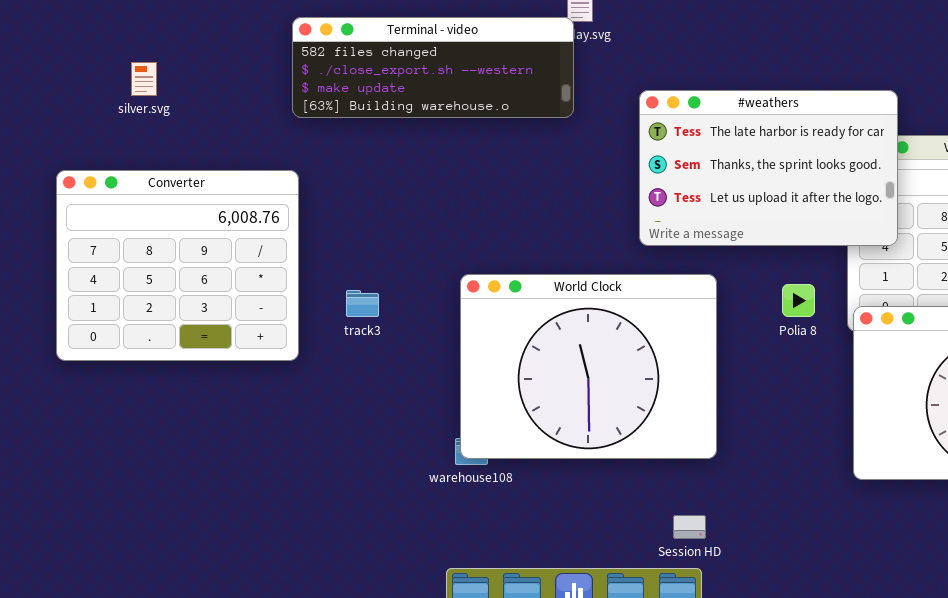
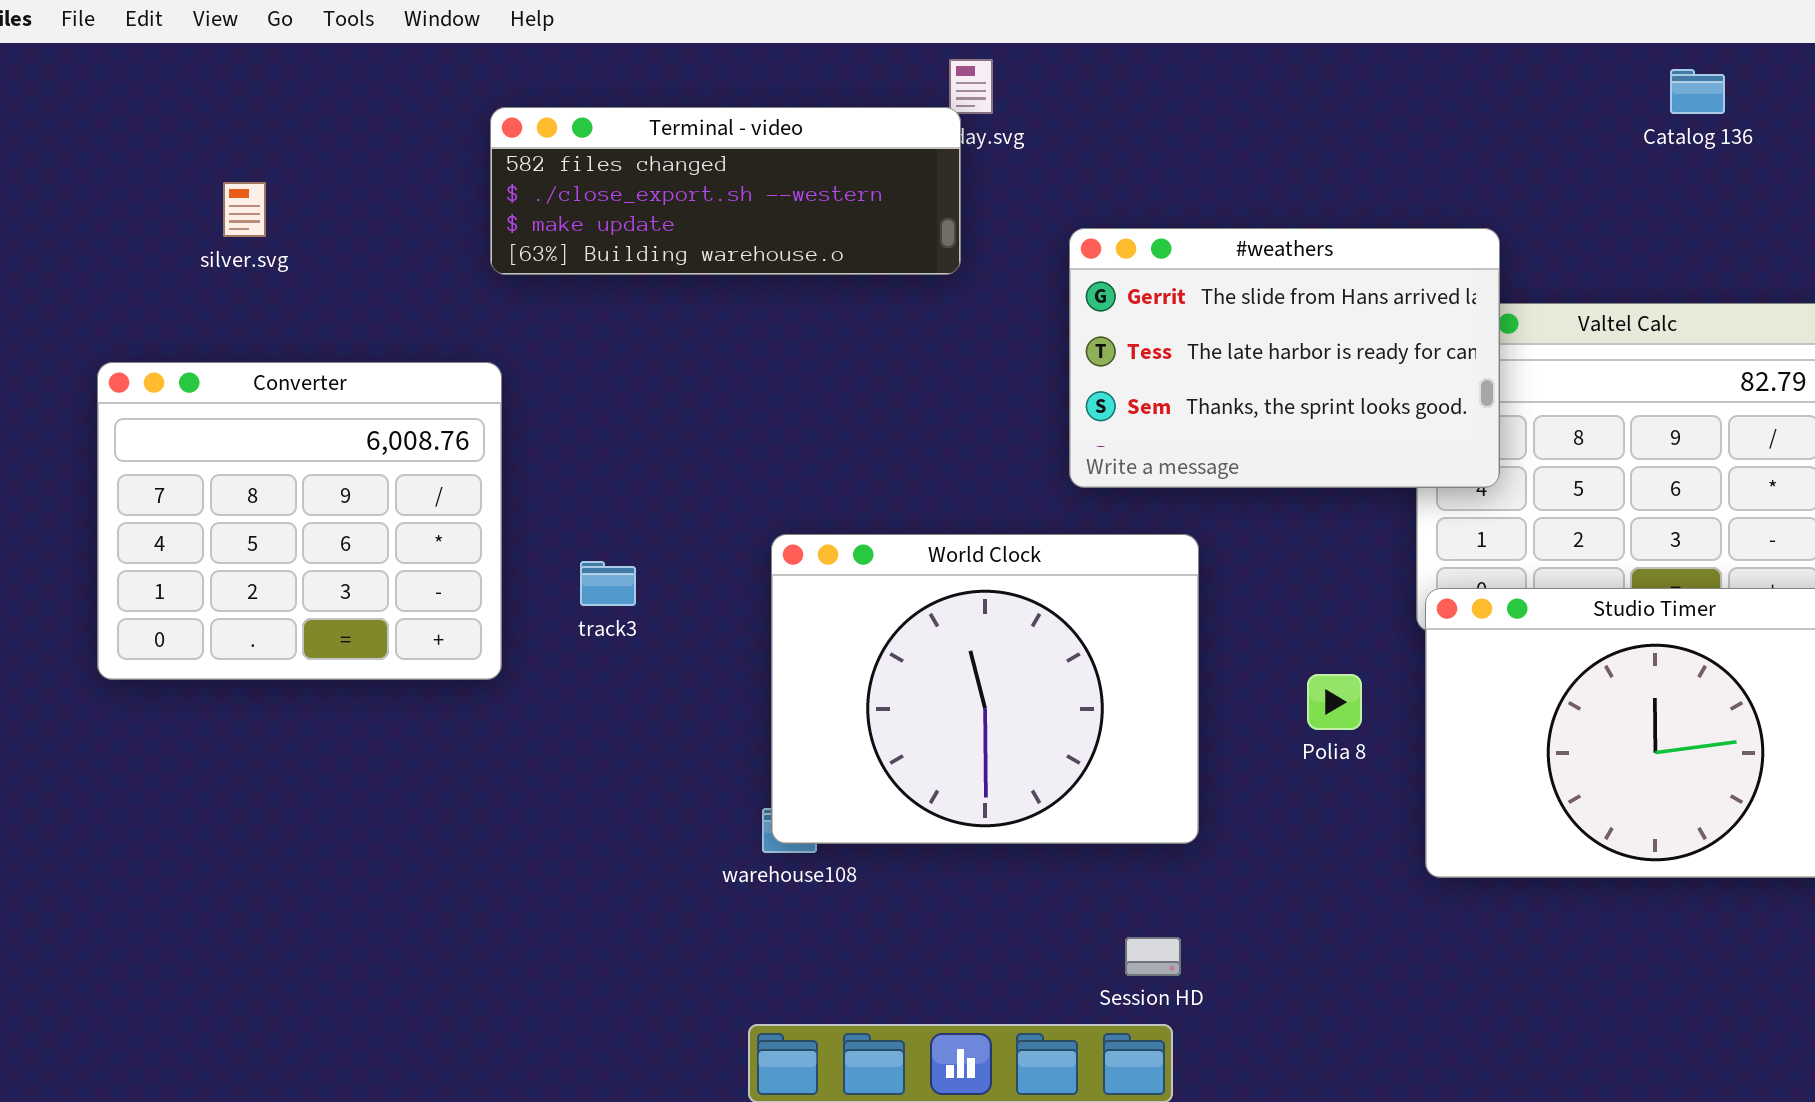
#weathers: [639,90,898,246] -> [1069,228,1500,488], scrolled up 1 row
Polia 8: [782,284,815,317] -> [1307,674,1362,730], moved

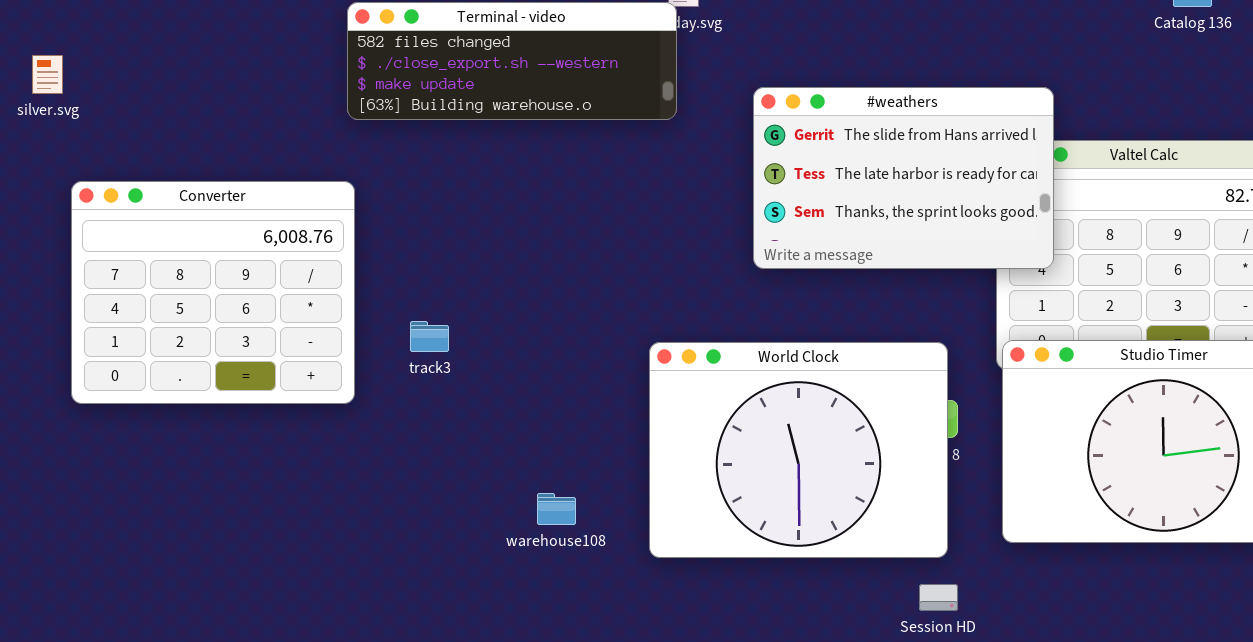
silver.svg: [223,182,266,237] -> [32,55,63,94], moved
World Clock: [771,534,1199,844] -> [649,342,948,558], moved
Session HD: [1125,937,1181,976] -> [919,584,958,611], moved

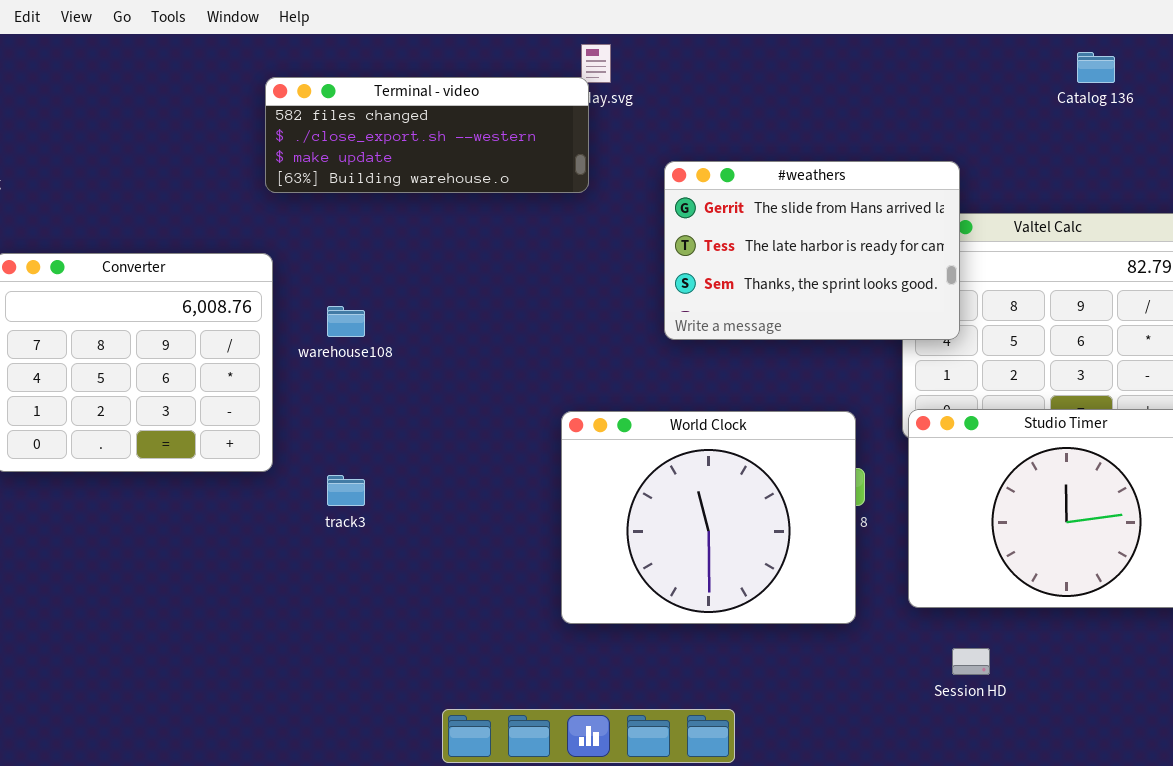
track3: [410,321,449,352] -> [327,475,365,506], moved
warehouse108: [537,493,576,525] -> [327,306,365,337], moved
Session HD: [919,584,958,611] -> [952,648,990,675], moved

